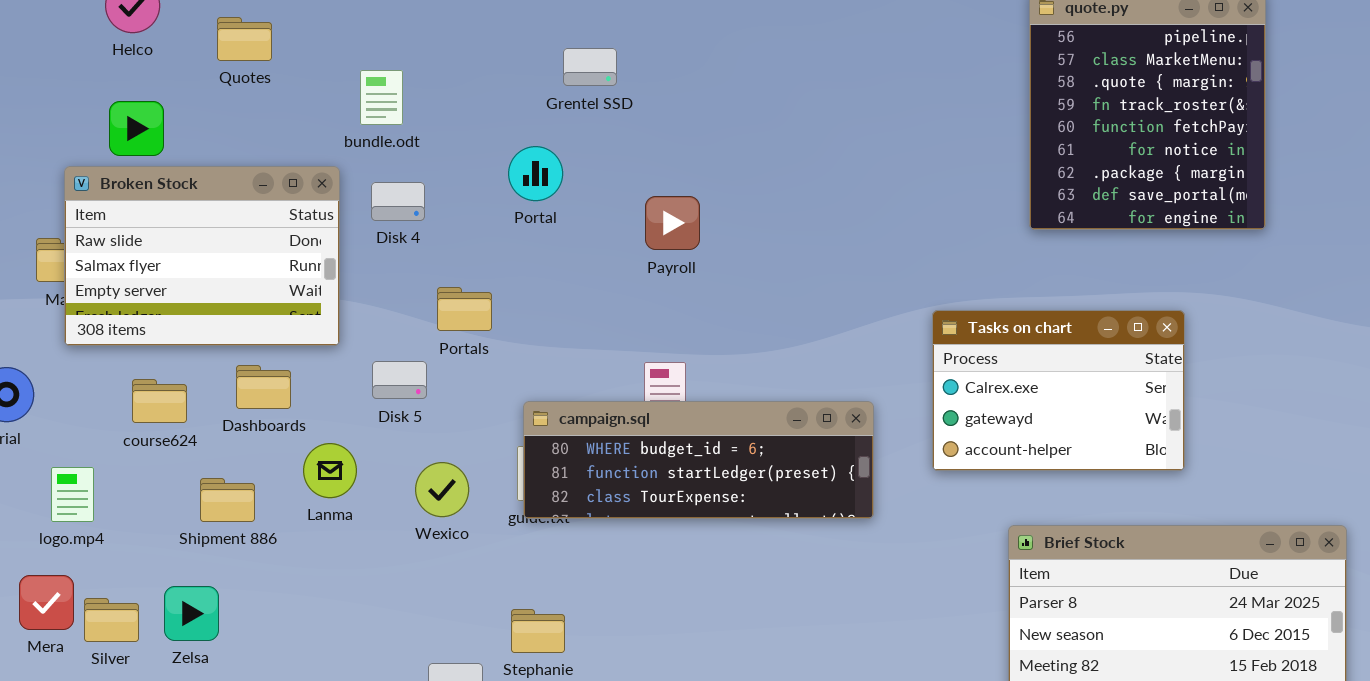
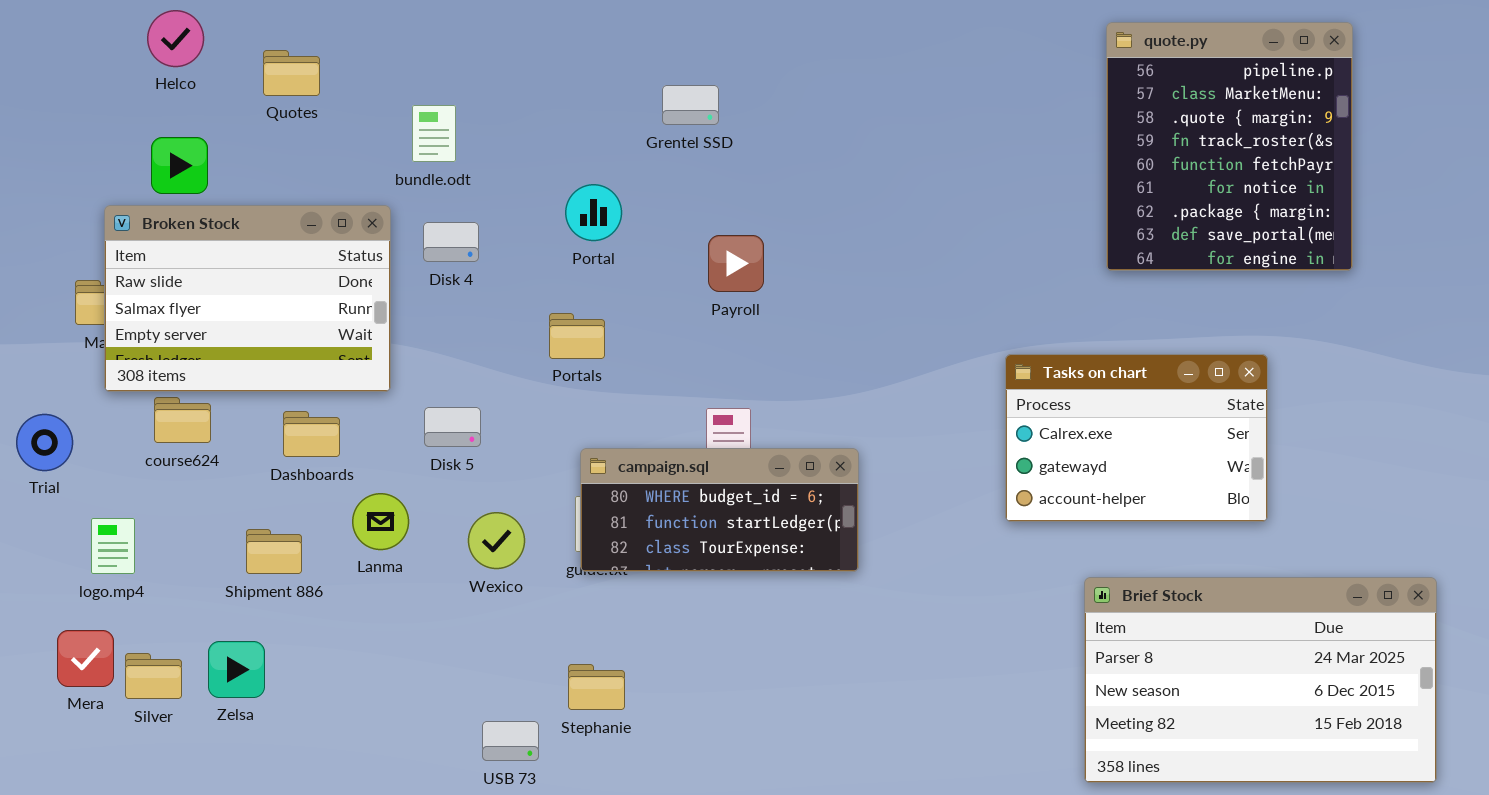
Grentel SSD: [563,48,617,86] -> [662,85,719,125], moved
Portals: [437,287,492,331] -> [549,313,605,359], moved
course624: [132,379,187,423] -> [154,397,211,443], moved
campaign.sql: [523,401,874,519] -> [580,448,859,572], resized

